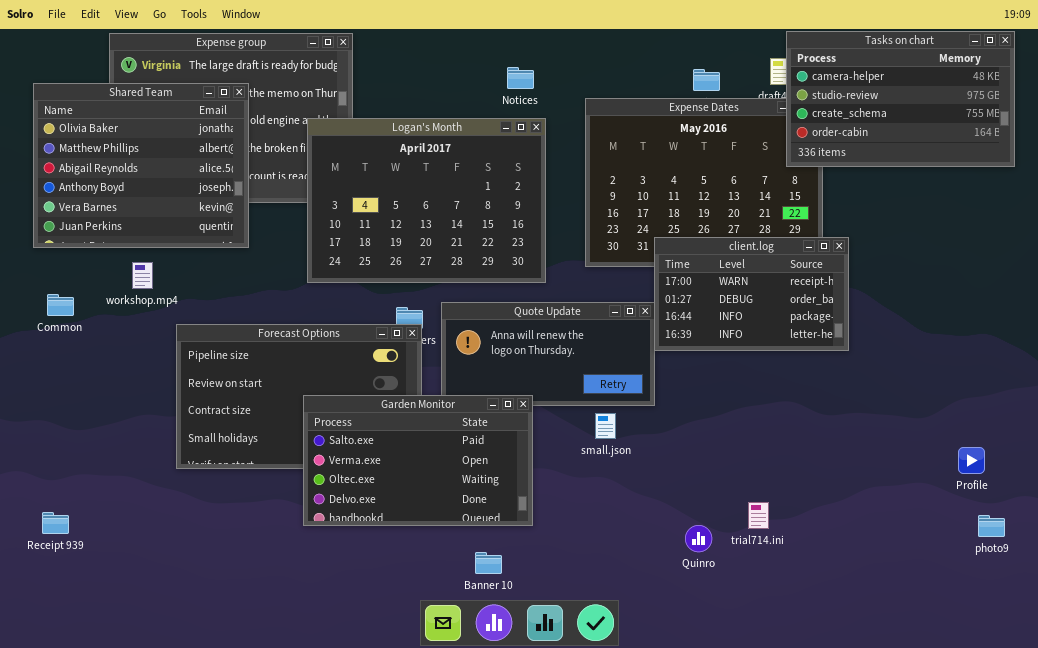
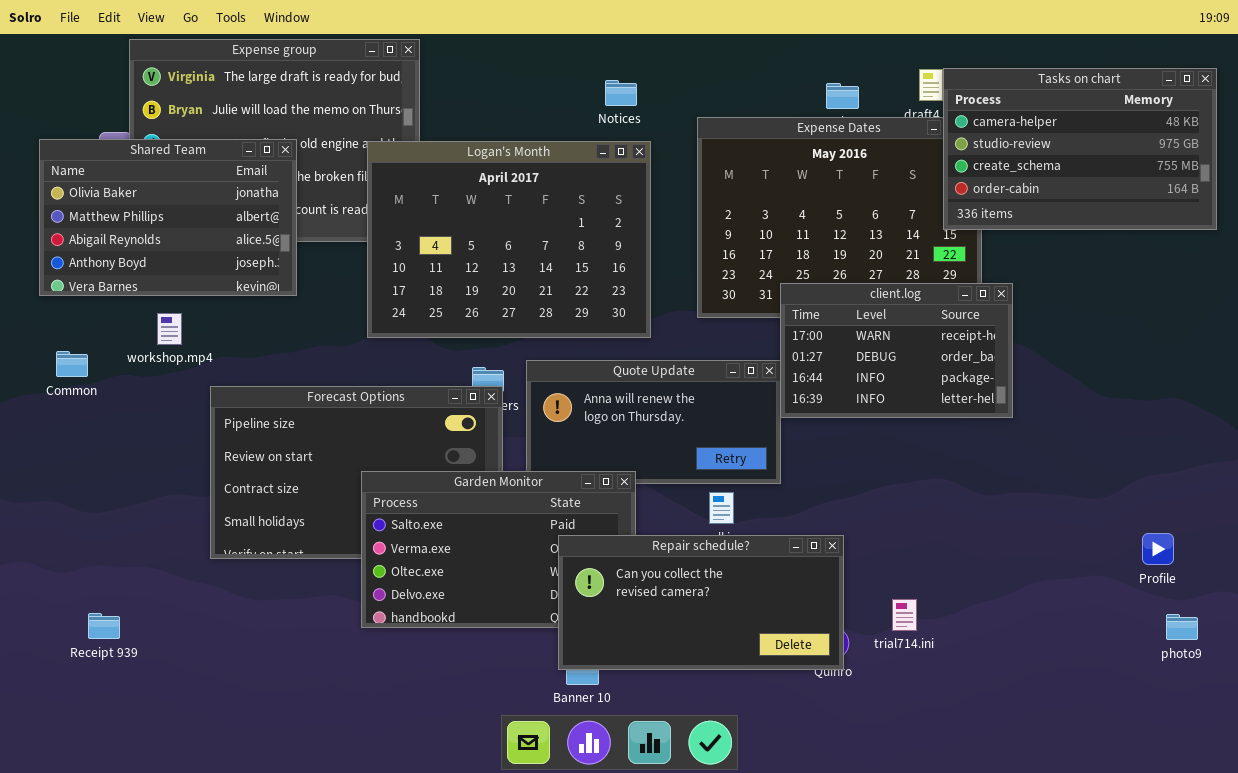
Tasks on chart: [786,31,1015,167] -> [943,68,1217,230], moved
Shared Team: [33,83,249,248] -> [39,139,297,296], resized
Repair schedule?: none -> [558,535,844,670], opened
Receipt 939: [42,512,69,534] -> [88,613,120,639], moved

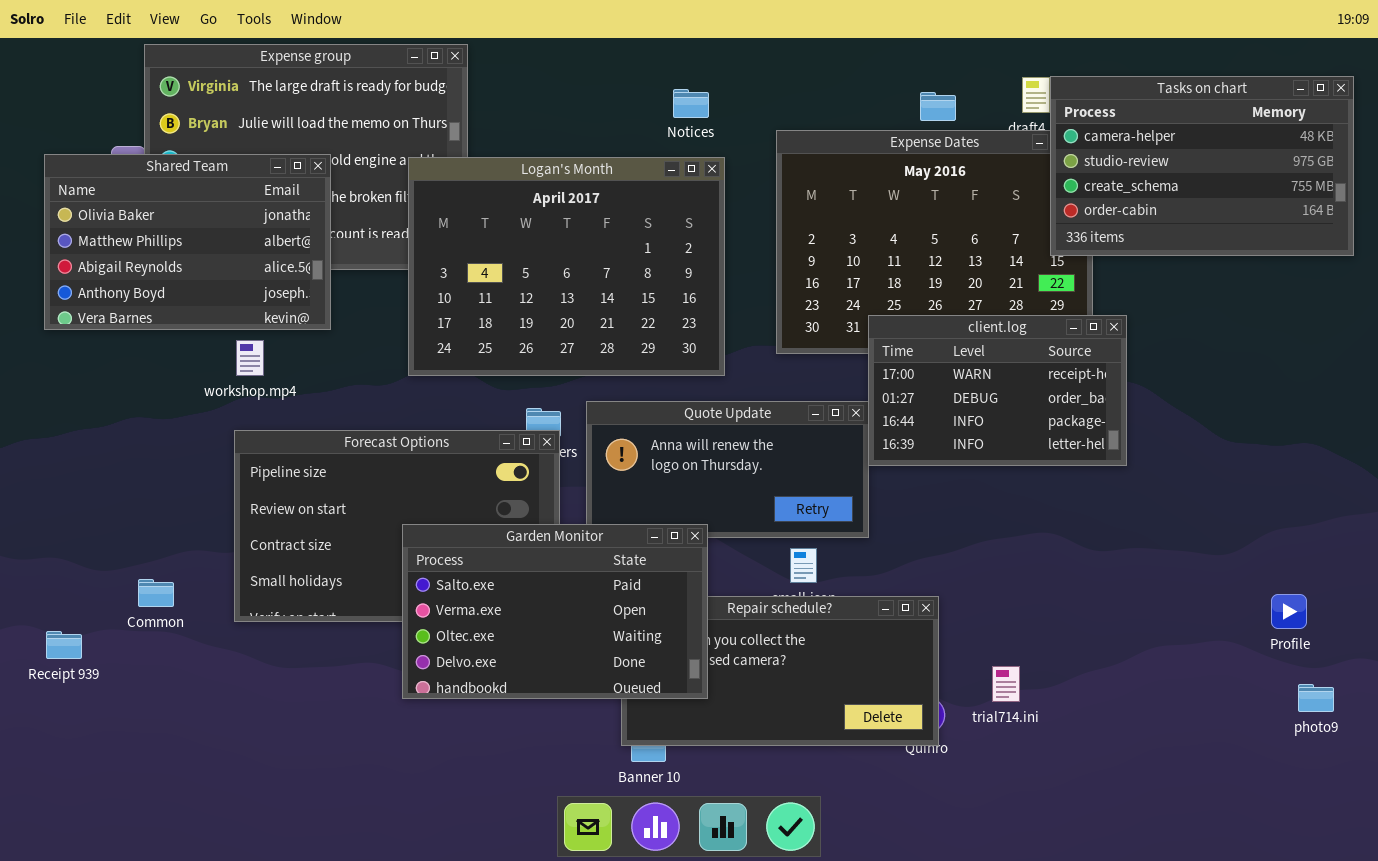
workshop.mp4: [157,313,182,345] -> [236,340,264,376], moved
Common: [56,351,88,377] -> [138,579,174,607], moved
Garden Monitor: [361,471,636,628] -> [402,524,708,699], raised
Receipt 939: [88,613,120,639] -> [46,631,82,659], moved

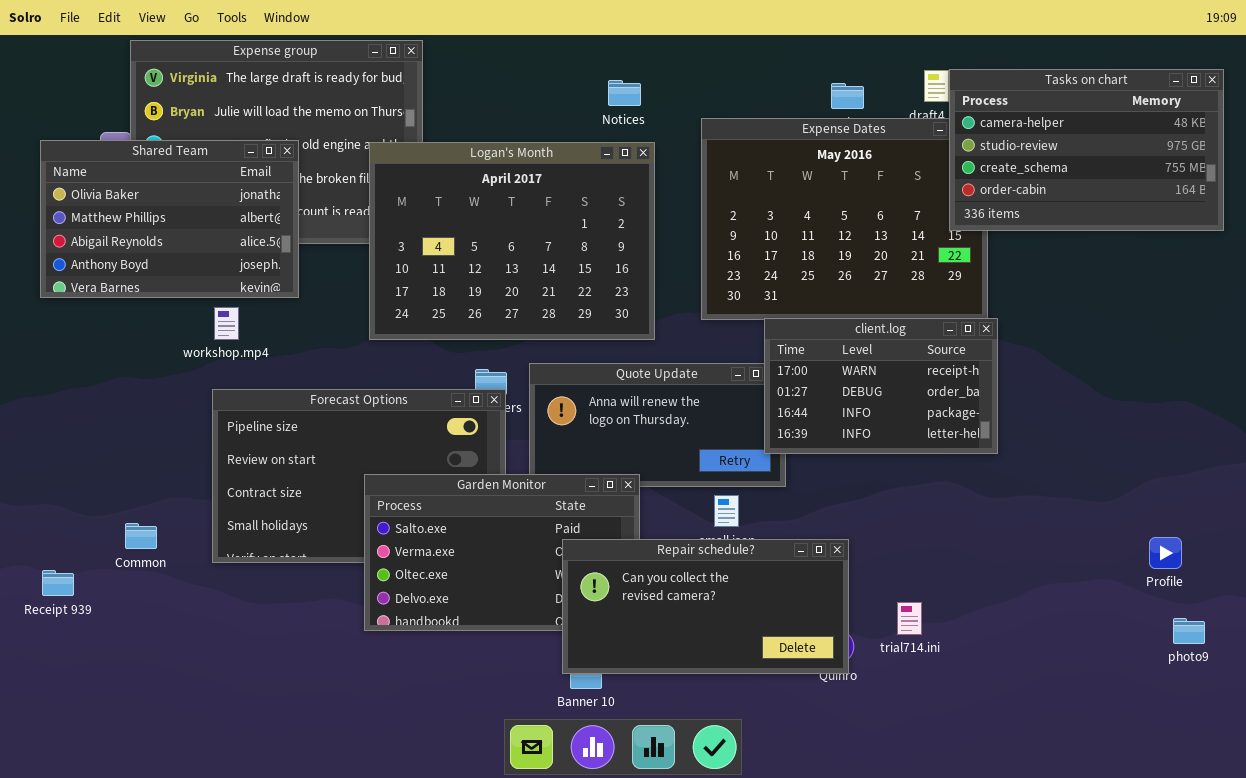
client.log: [868,315,1127,466] -> [764,318,998,454], moved
Repair schedule?: [621,596,939,746] -> [562,539,849,674], raised

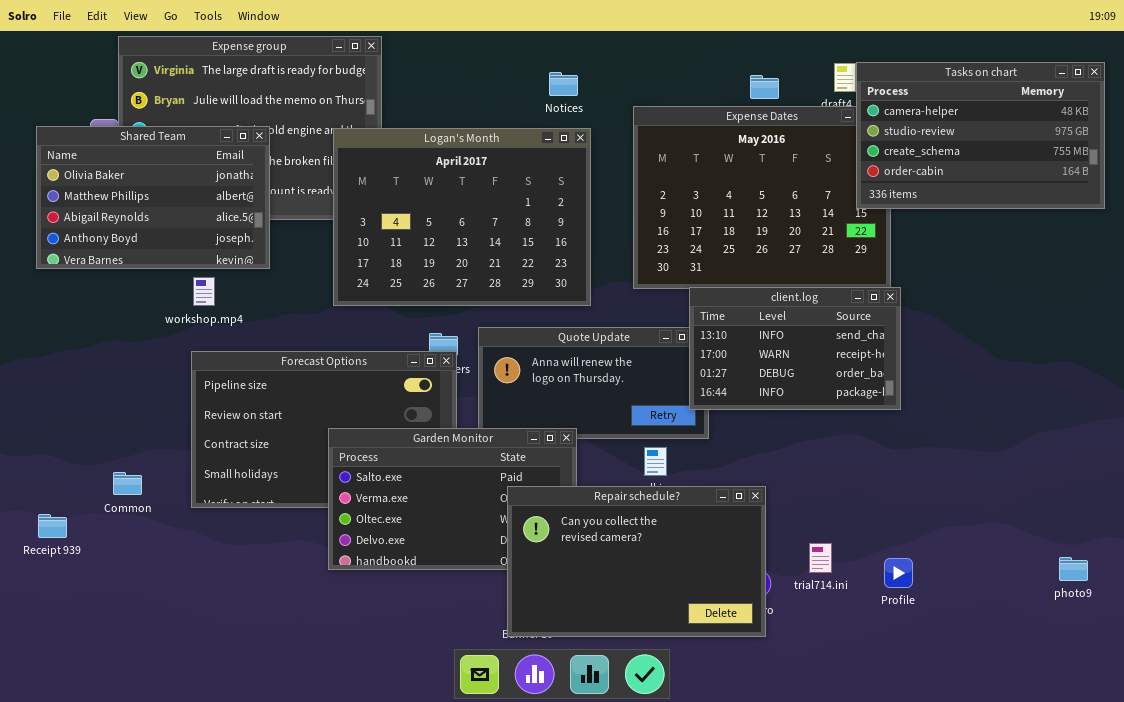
client.log: [764,318,998,454] -> [689,287,901,410], scrolled up 1 row
Profile: [1149,537,1182,569] -> [884,558,913,588], moved
Repair schedule?: [562,539,849,674] -> [507,486,766,637], resized

